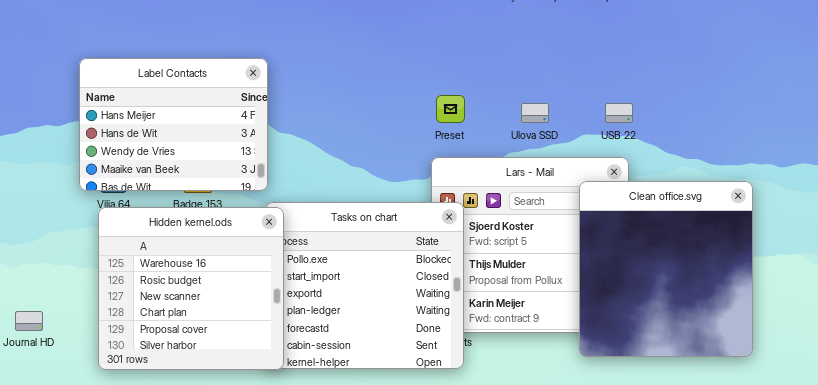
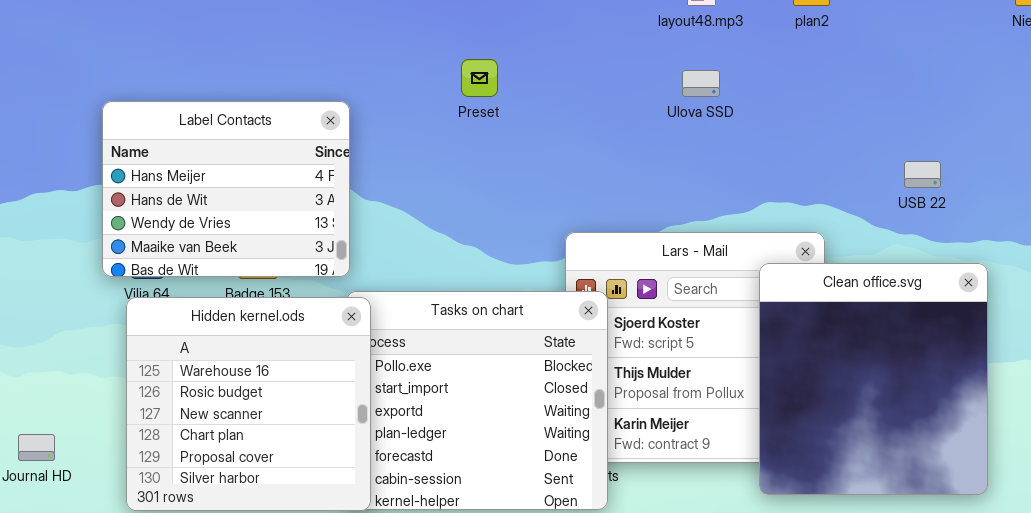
Preset: [436,95,465,123] -> [461,59,498,97], moved
Ulova SSD: [521,103,549,123] -> [682,70,720,97], moved
USB 22: [605,103,633,123] -> [904,161,941,188], moved

